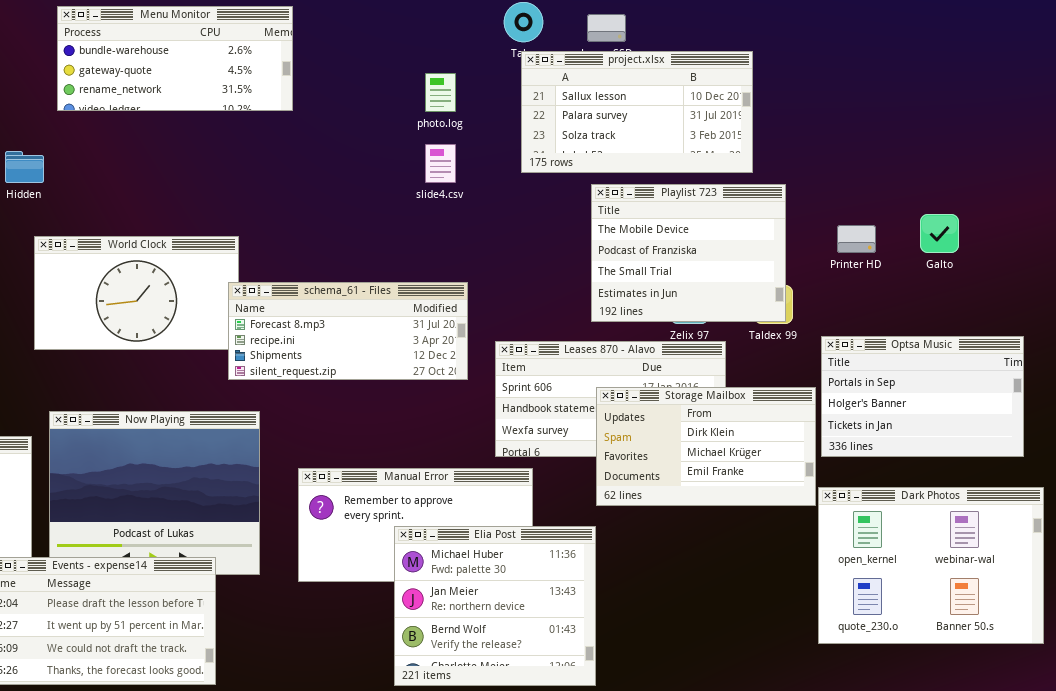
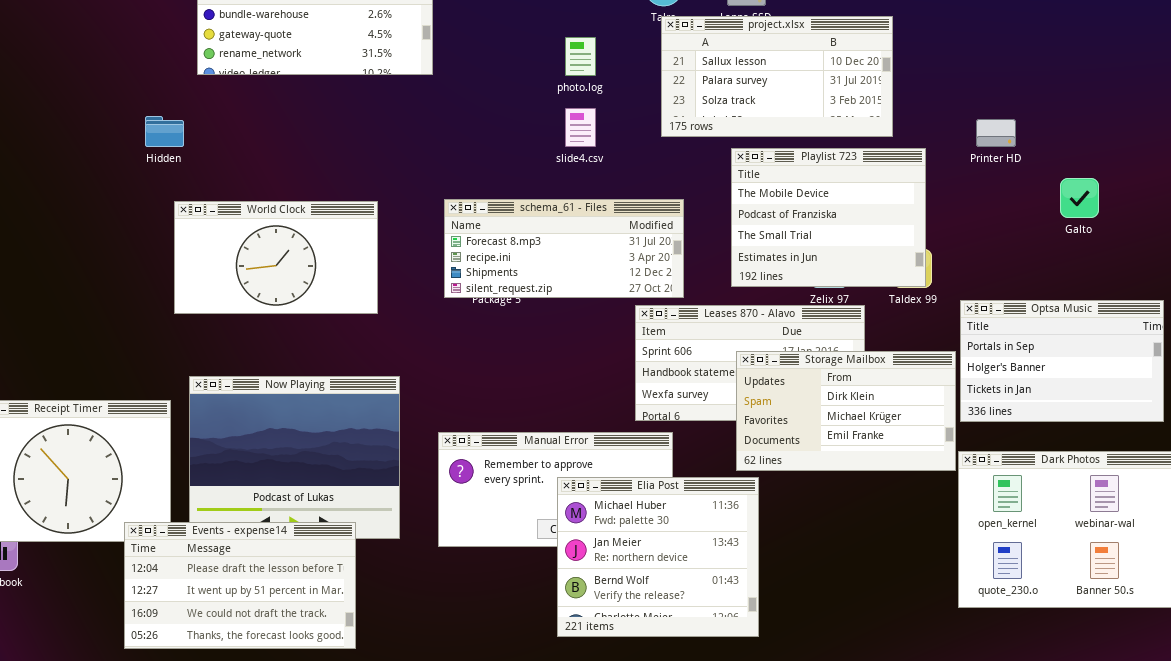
Printer HD: [837,225,876,253] -> [976,119,1016,147], moved
schema_61 - Files: [228,282,468,380] -> [444,199,684,298], moved
Elia Post: [394,526,596,686] -> [557,477,759,637], moved

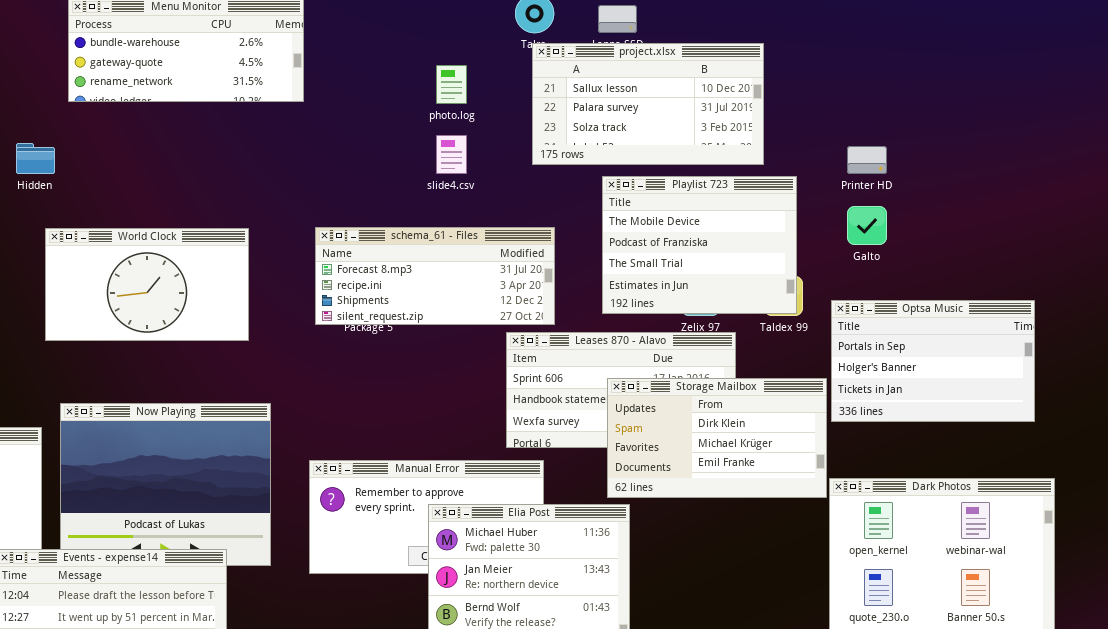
Galto: [1060,178,1099,218] -> [847,206,887,245], moved
Optsa Music: [960,300,1164,422] -> [831,300,1035,422], moved

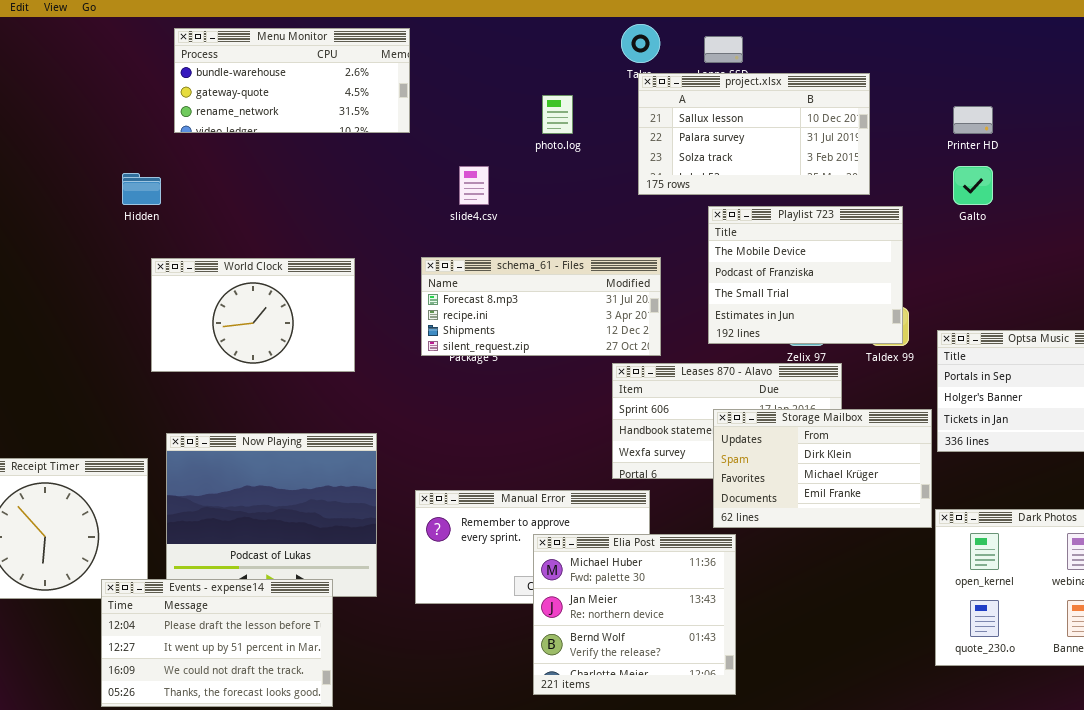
slide4.csv: [436,135,467,174] -> [459,166,489,205], moved
Printer HD: [847,146,887,174] -> [953,106,993,134], moved
Galto: [847,206,887,245] -> [953,166,993,205], moved

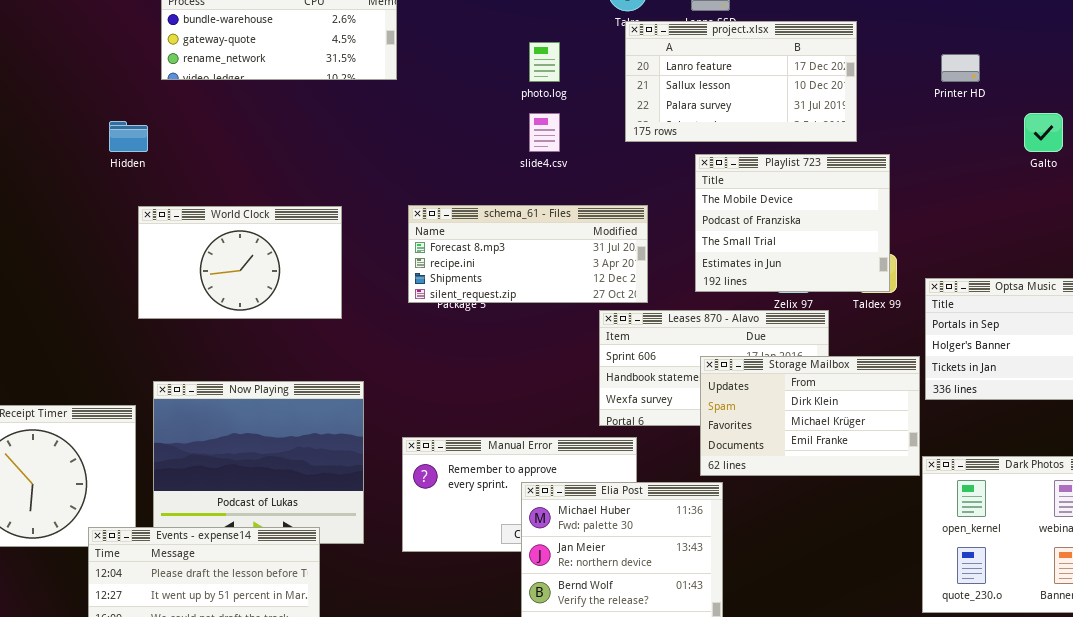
project.xlsx: [638,73,870,195] -> [625,21,857,142], scrolled up 1 row
slide4.csv: [459,166,489,205] -> [529,113,560,152], moved
Galto: [953,166,993,205] -> [1024,113,1063,152], moved

